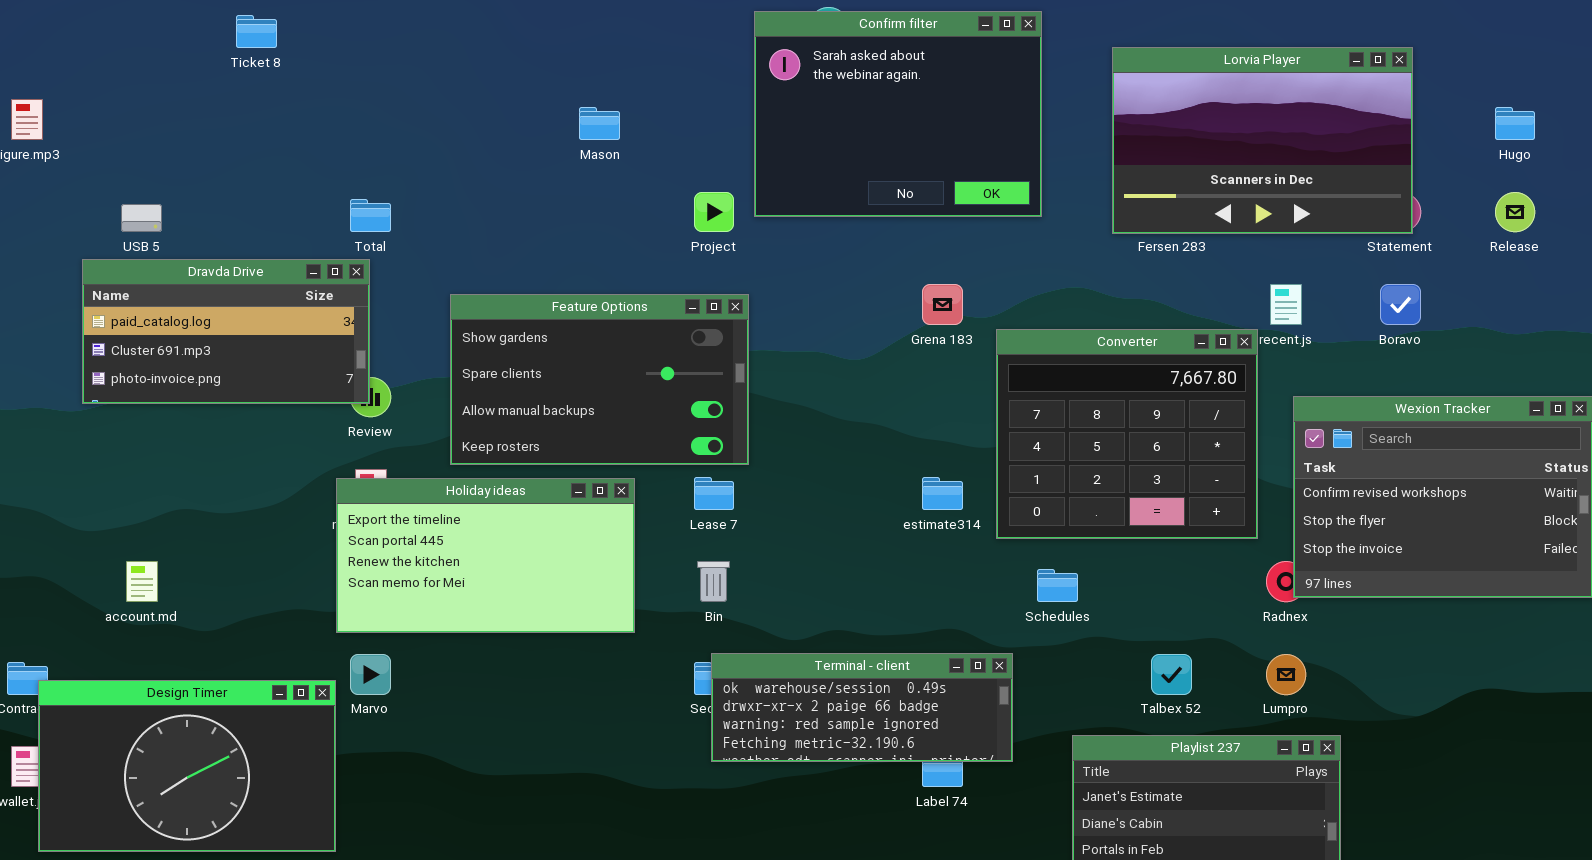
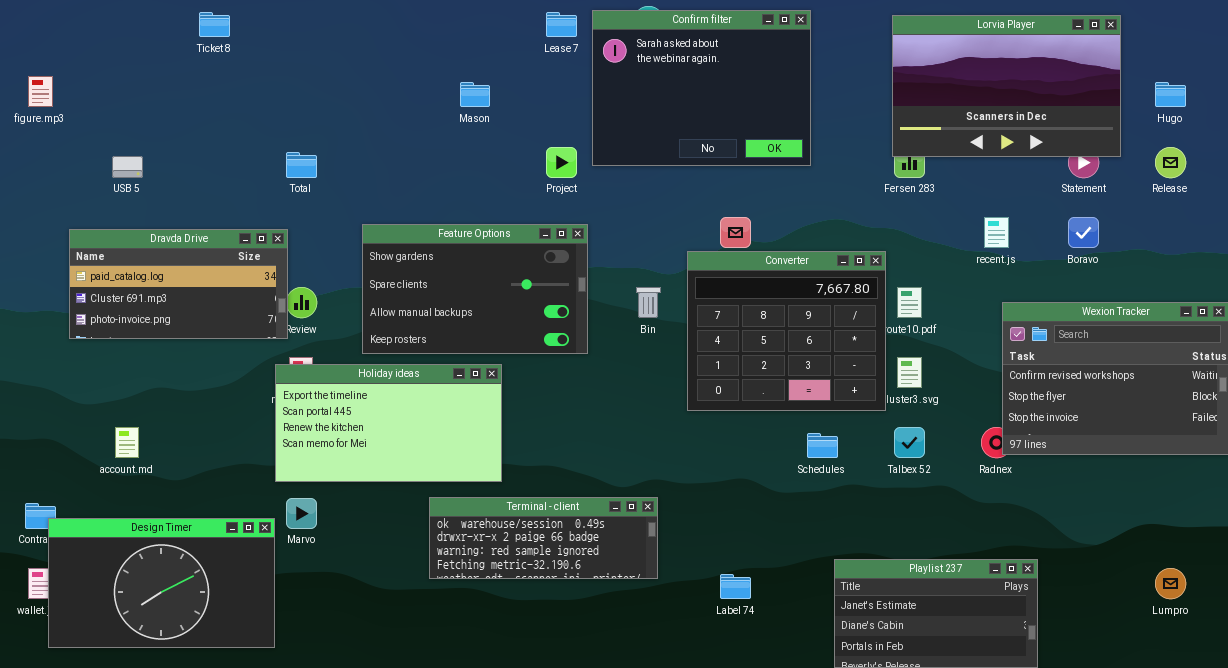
Lorvia Player: [1112,47,1413,234] -> [892,15,1121,157], moved
Dravda Drive: [82,259,370,404] -> [69,229,288,339], moved
Converter: [996,329,1258,539] -> [687,251,886,411], moved
Lease 7: [694,477,734,510] -> [546,12,577,37], moved
Bin: [697,561,730,602] -> [636,287,661,318], moved
Terminal - client: [711,653,1013,762] -> [429,497,658,579], moved
Talbex 52: [1151,654,1192,695] -> [894,427,925,458], moved
Lumpro: [1266,654,1306,695] -> [1155,568,1186,599], moved

